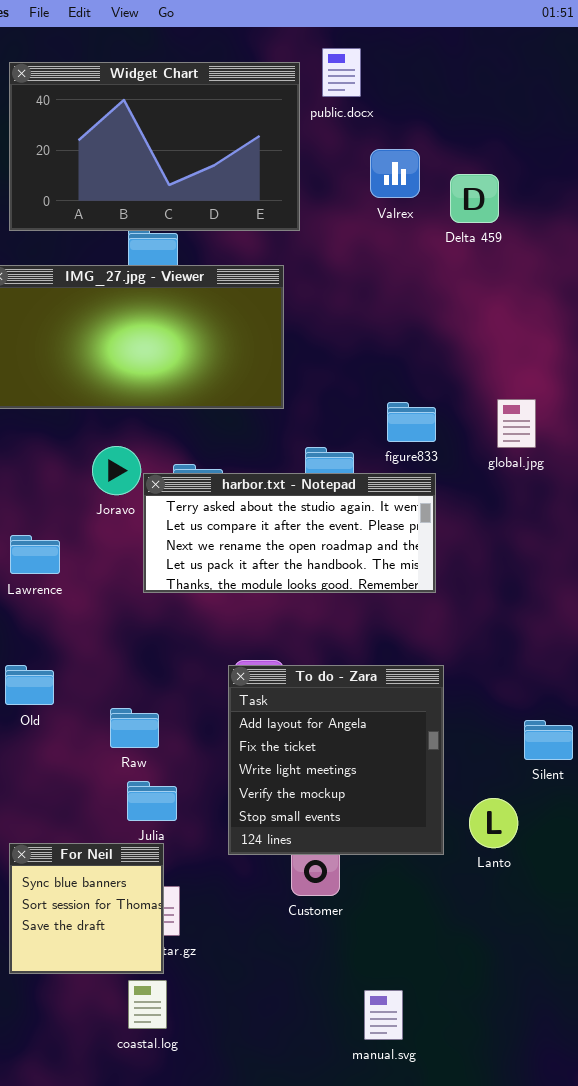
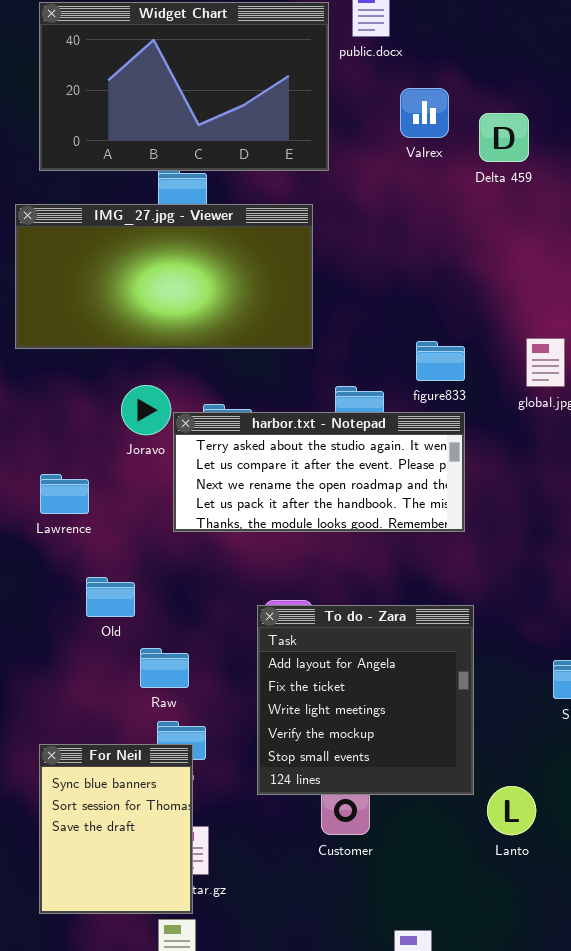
Old: [5,665,54,705] -> [86,577,135,617], moved
Lanto: [469,798,518,848] -> [487,786,536,835], moved
For Neil: [9,843,164,974] -> [39,744,193,914], resized

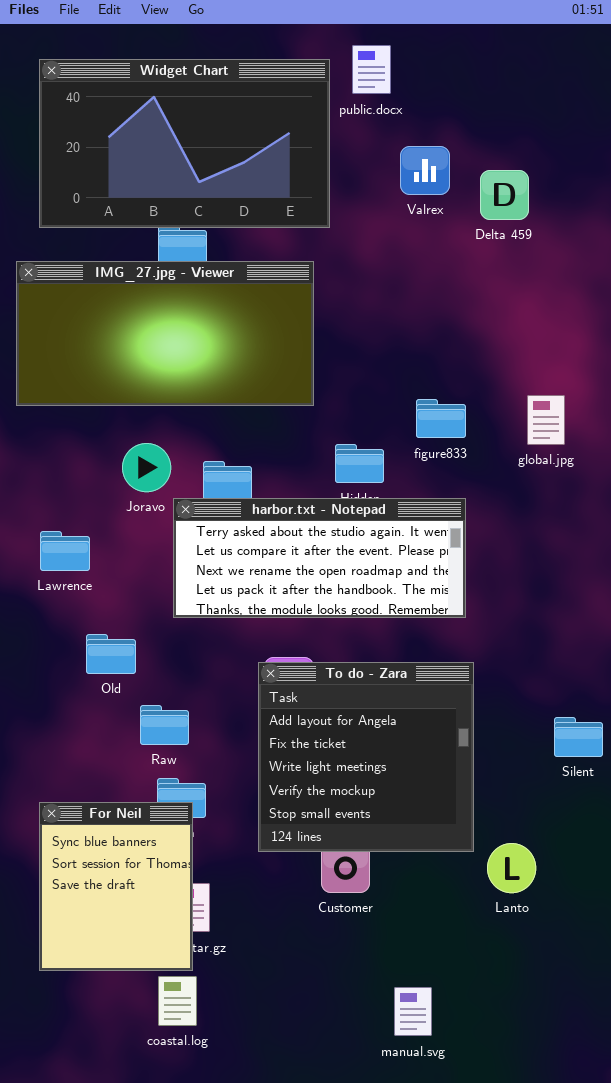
harbor.txt - Notepad: [173,412,465,532] -> [173,498,466,618], moved

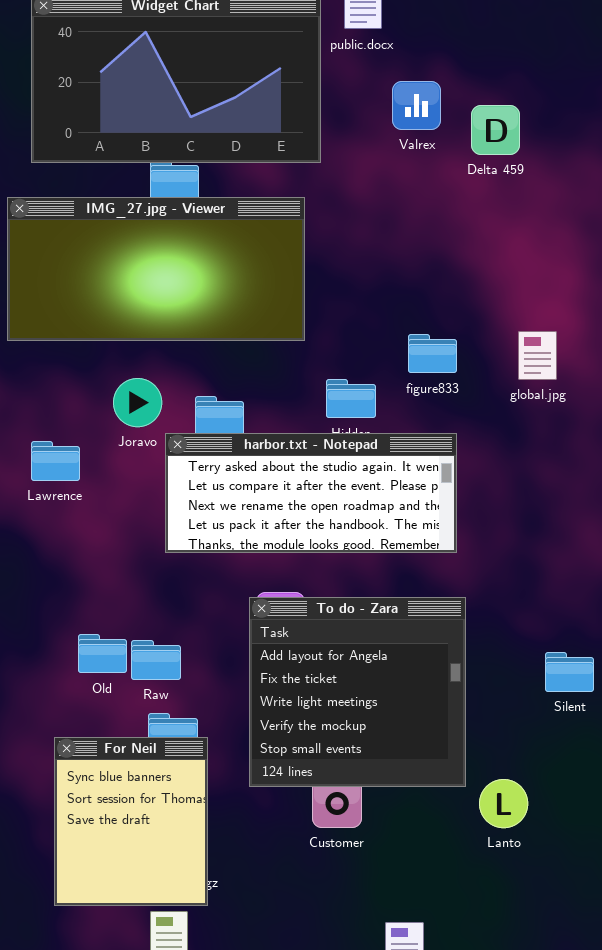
Lawrence: [40,531,90,571] -> [31,441,80,481], moved
Old: [86,634,136,674] -> [78,634,127,673], moved
For Neil: [39,802,193,971] -> [54,737,208,906], moved

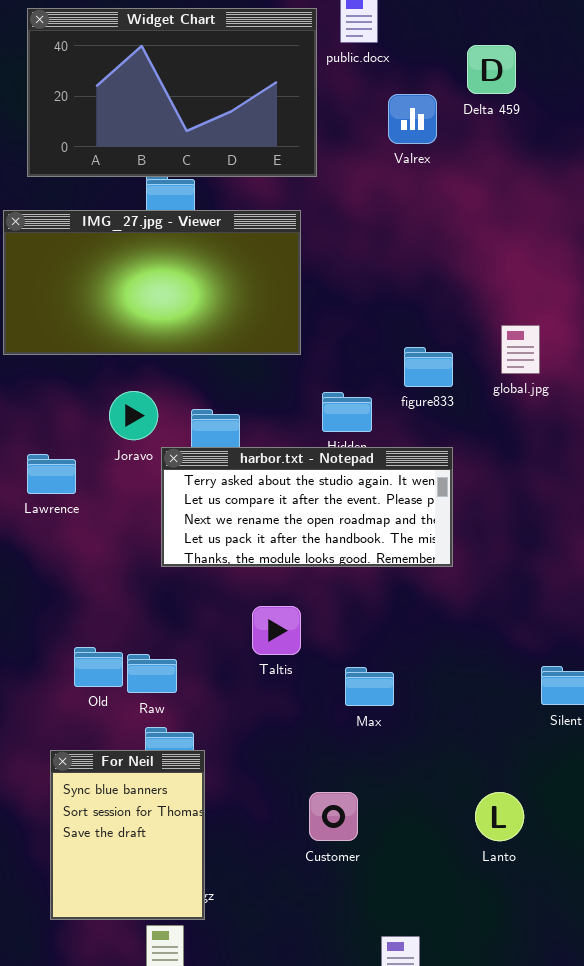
Delta 459: [471,105,520,155] -> [467,45,516,94], moved
global.jpg: [518,331,557,380] -> [501,325,540,374], moved
To do - Zara: [249,597,466,787] -> none, closed

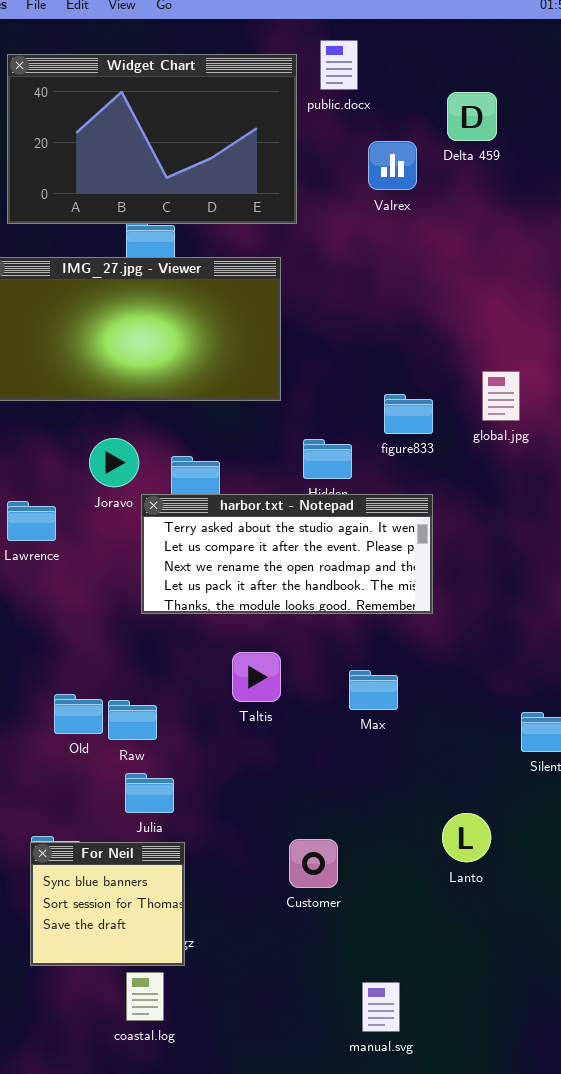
Max: [345,667,394,706] -> [349,670,398,710], moved
For Neil: [50,750,205,920] -> [30,842,185,966], resized
Lanto: [475,792,524,841] -> [442,813,491,862], moved

